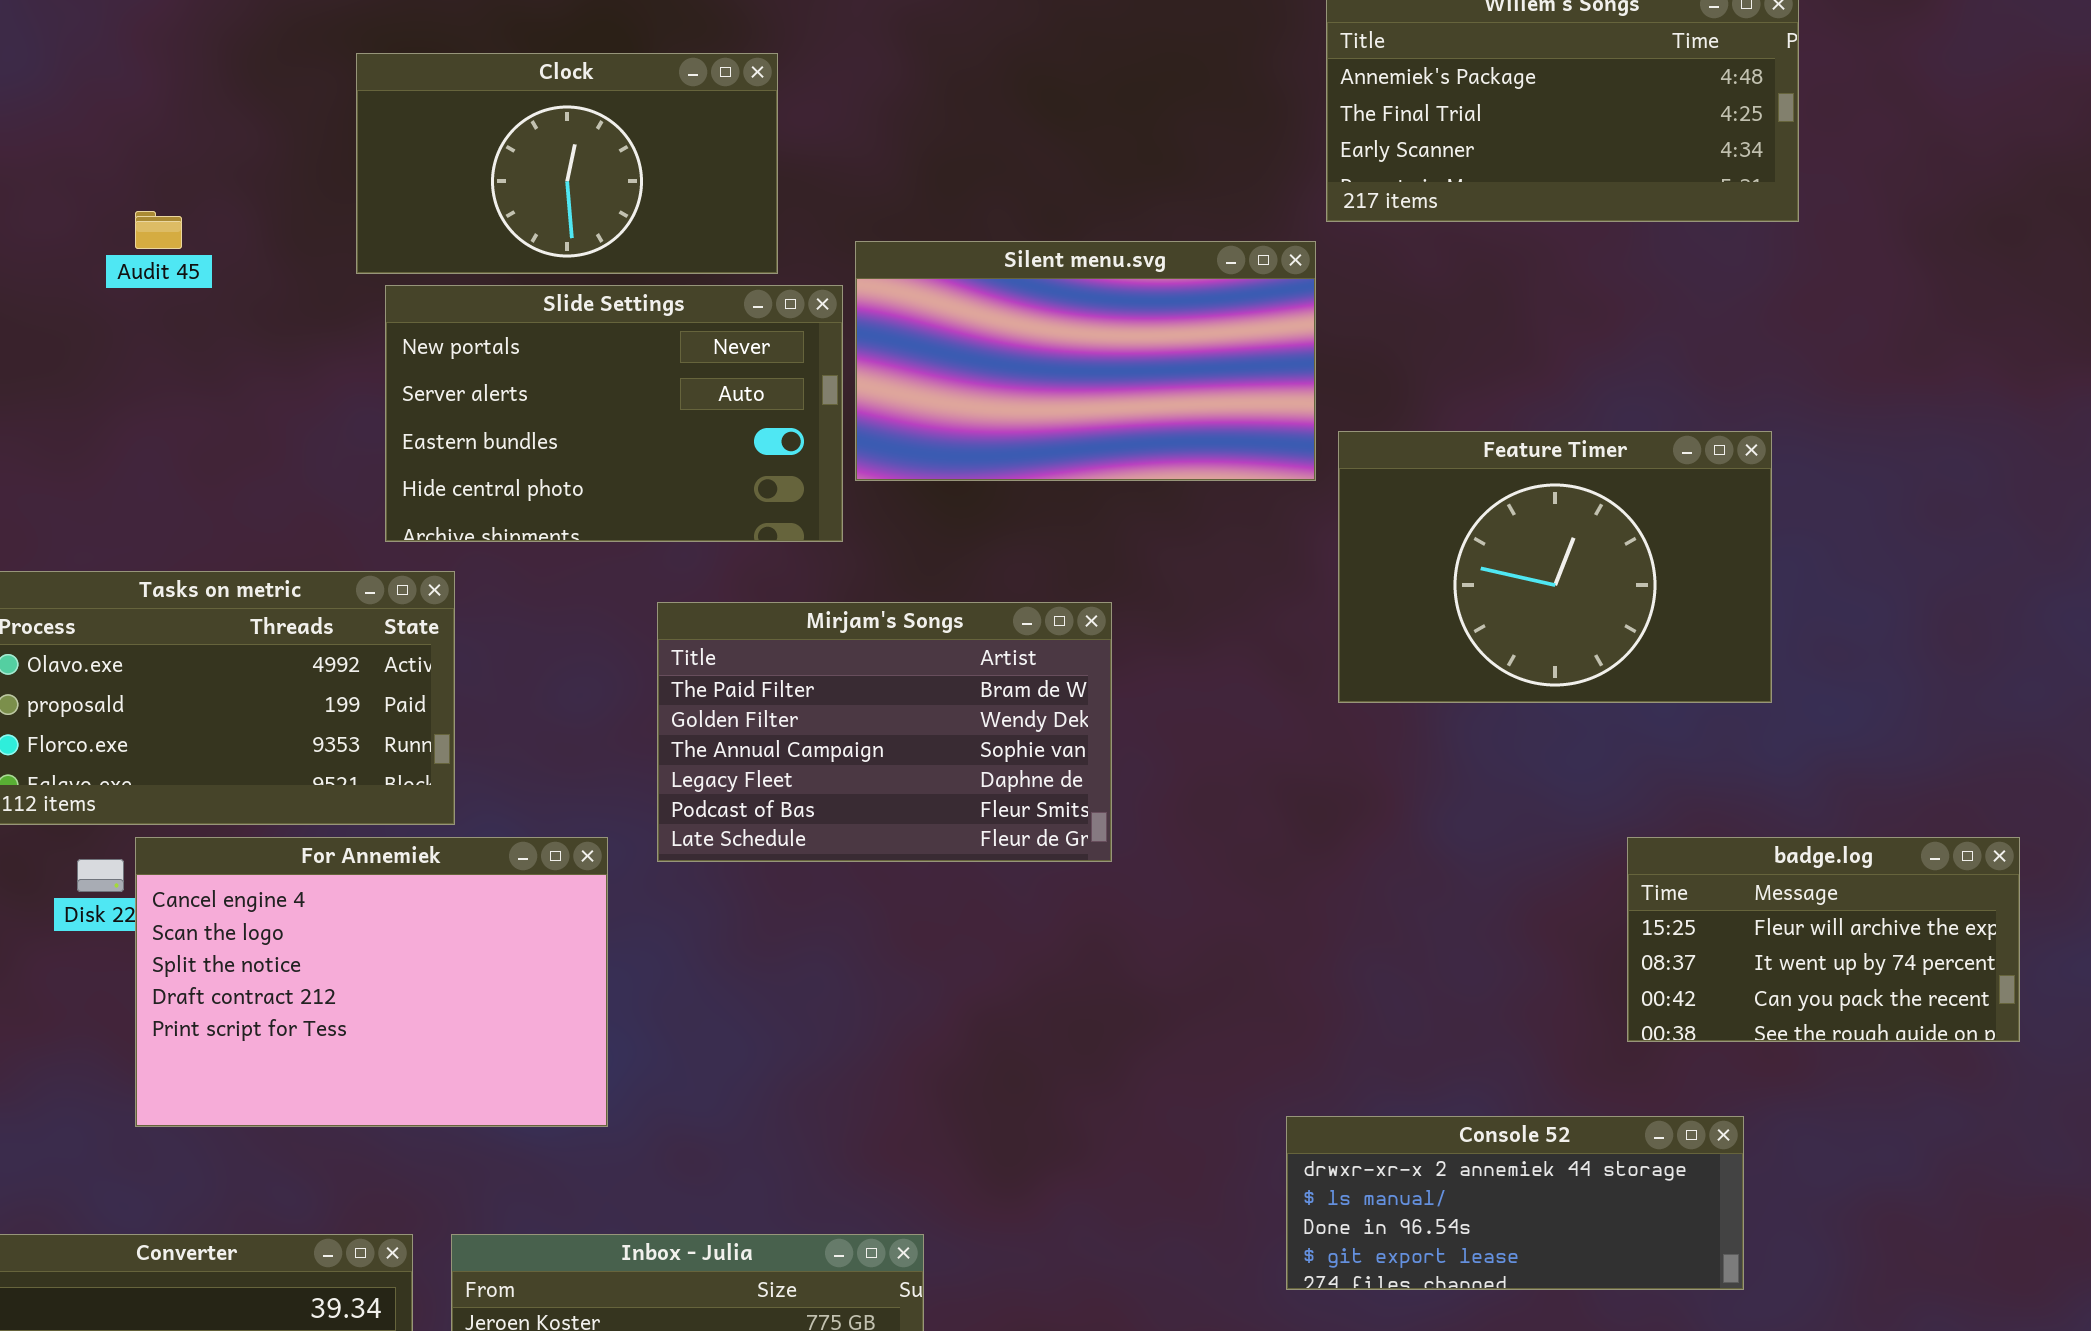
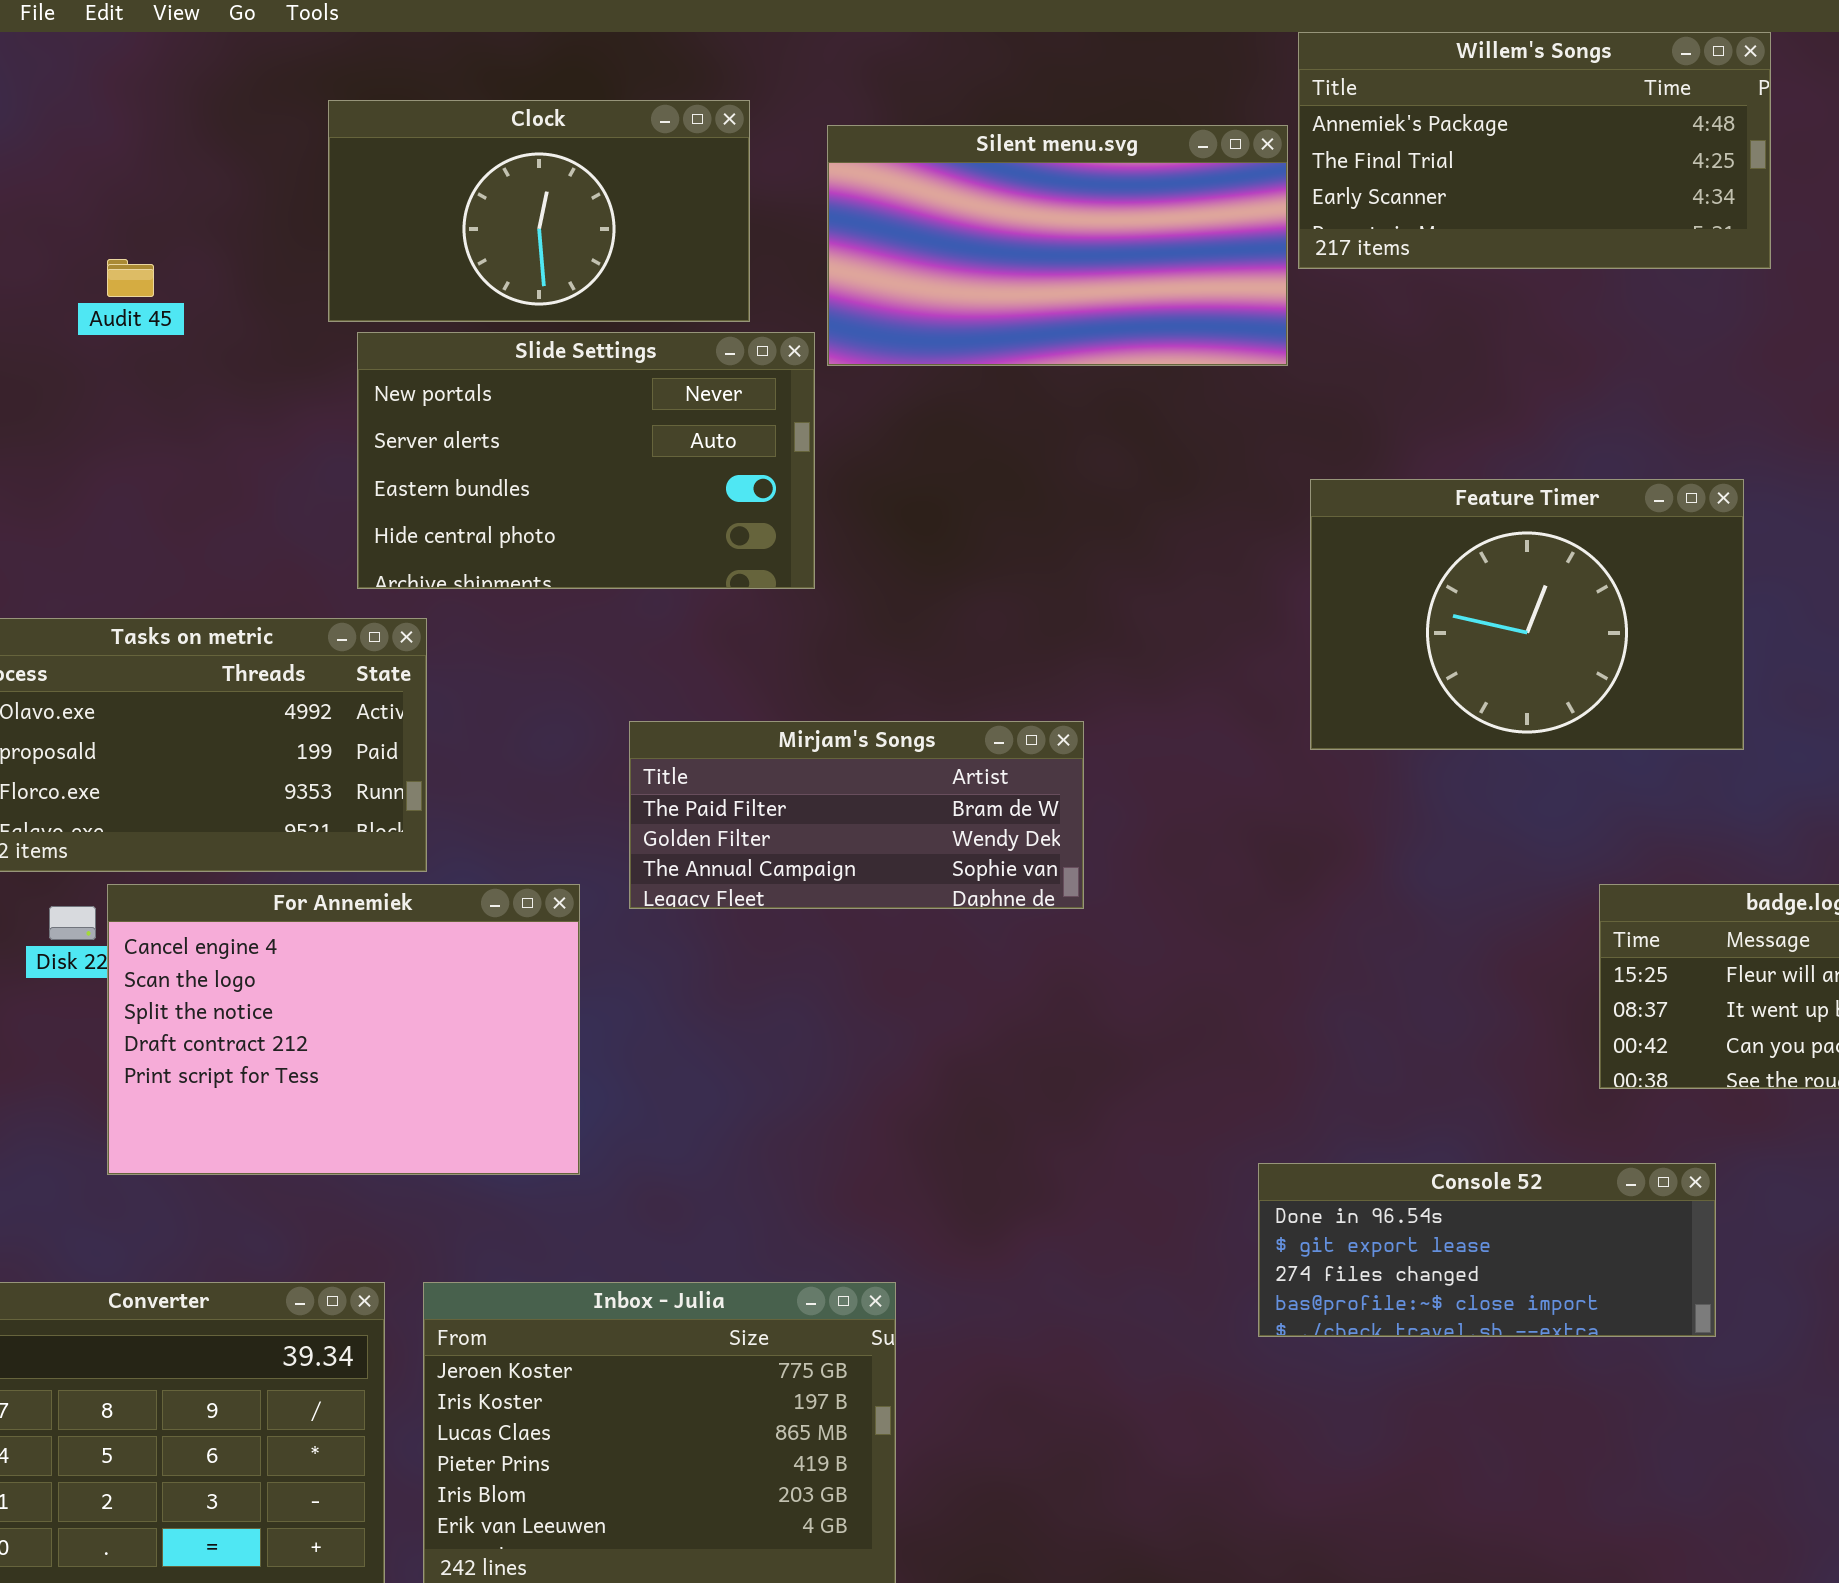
Silent menu.svg: [855,241,1316,481] -> [827,125,1288,366], moved
Mirjam's Songs: [657,602,1112,862] -> [629,721,1084,909], resized
Console 52: [1286,1116,1744,1290] -> [1258,1163,1716,1337], scrolled down 2 rows

